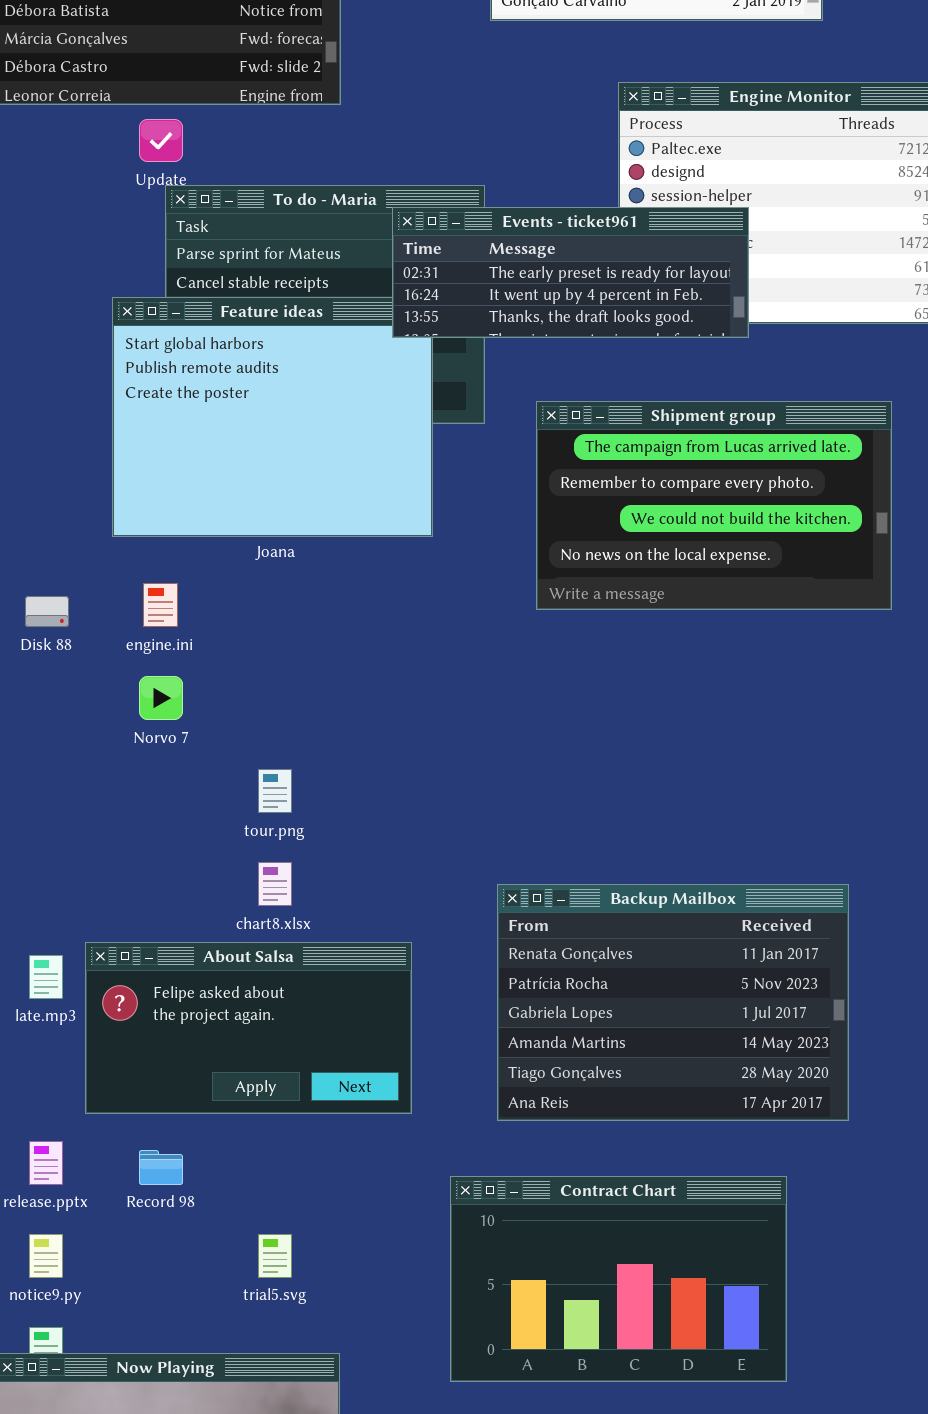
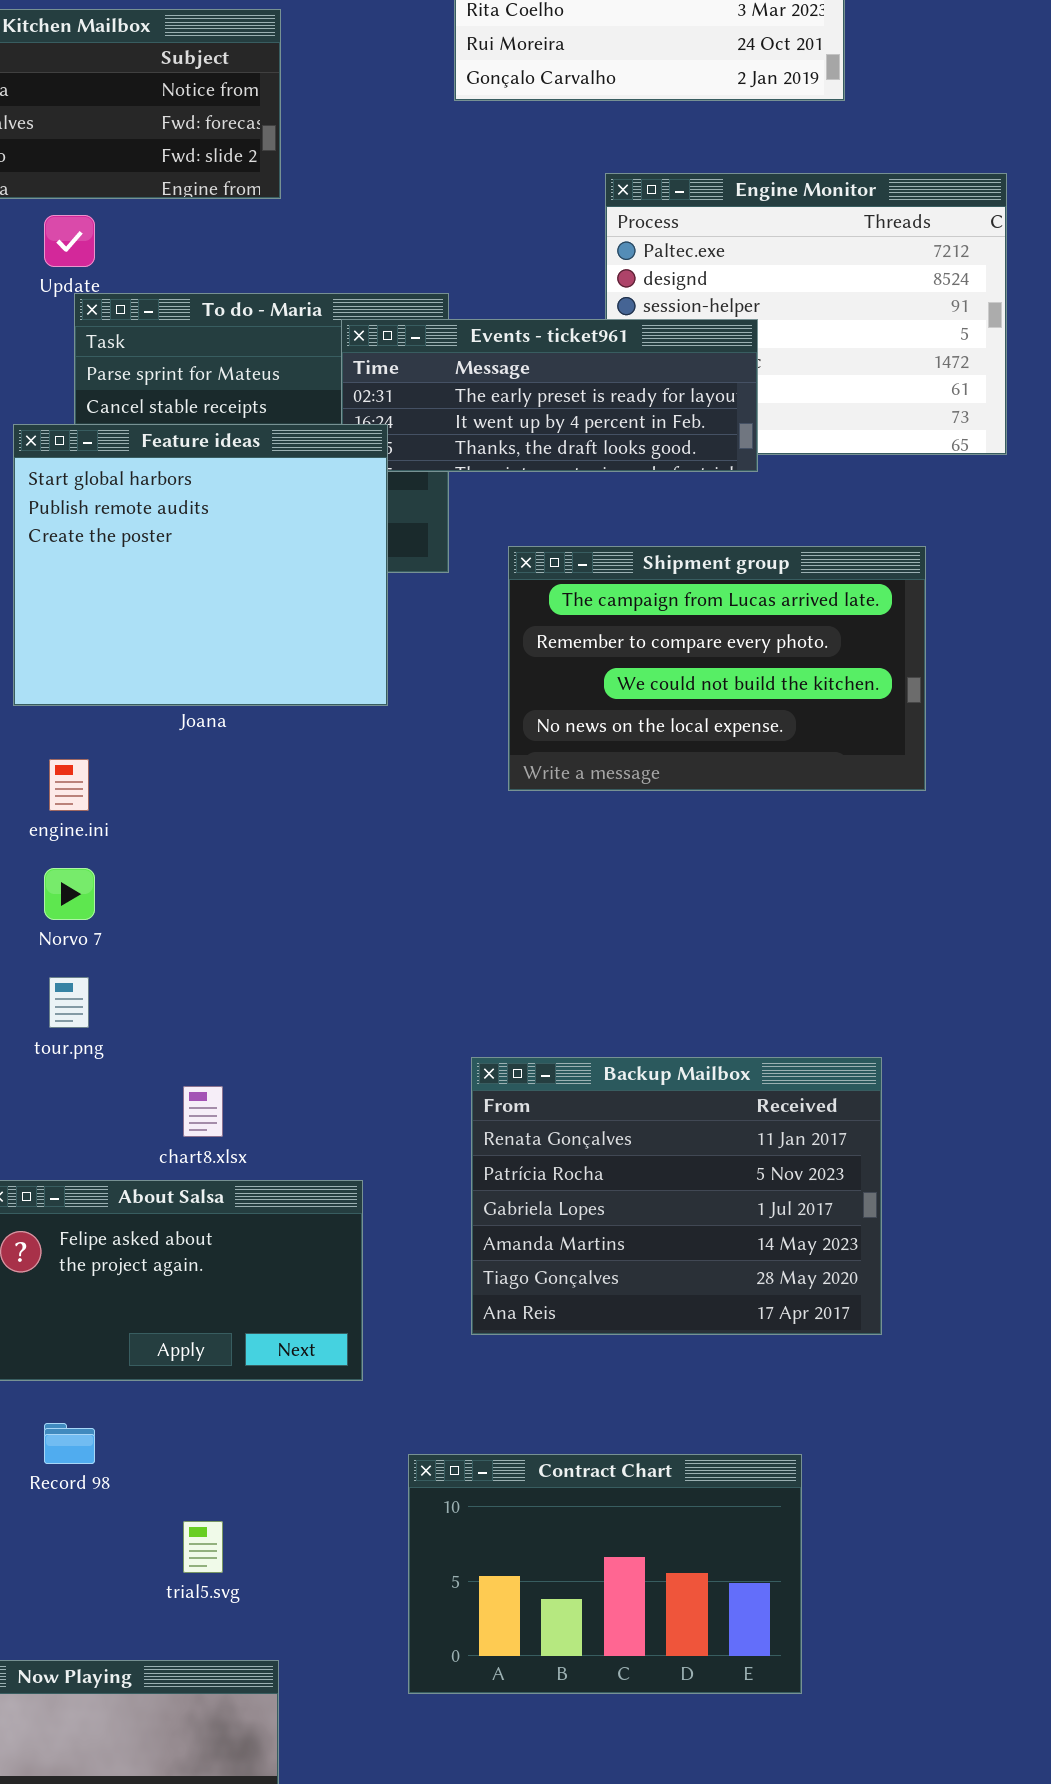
Feature ideas: [112,297,433,537] -> [13,424,388,706], raised
tour.png: [258,769,292,813] -> [49,977,89,1028], moved
Backup Mailbox: [497,884,849,1121] -> [471,1057,882,1335], moved

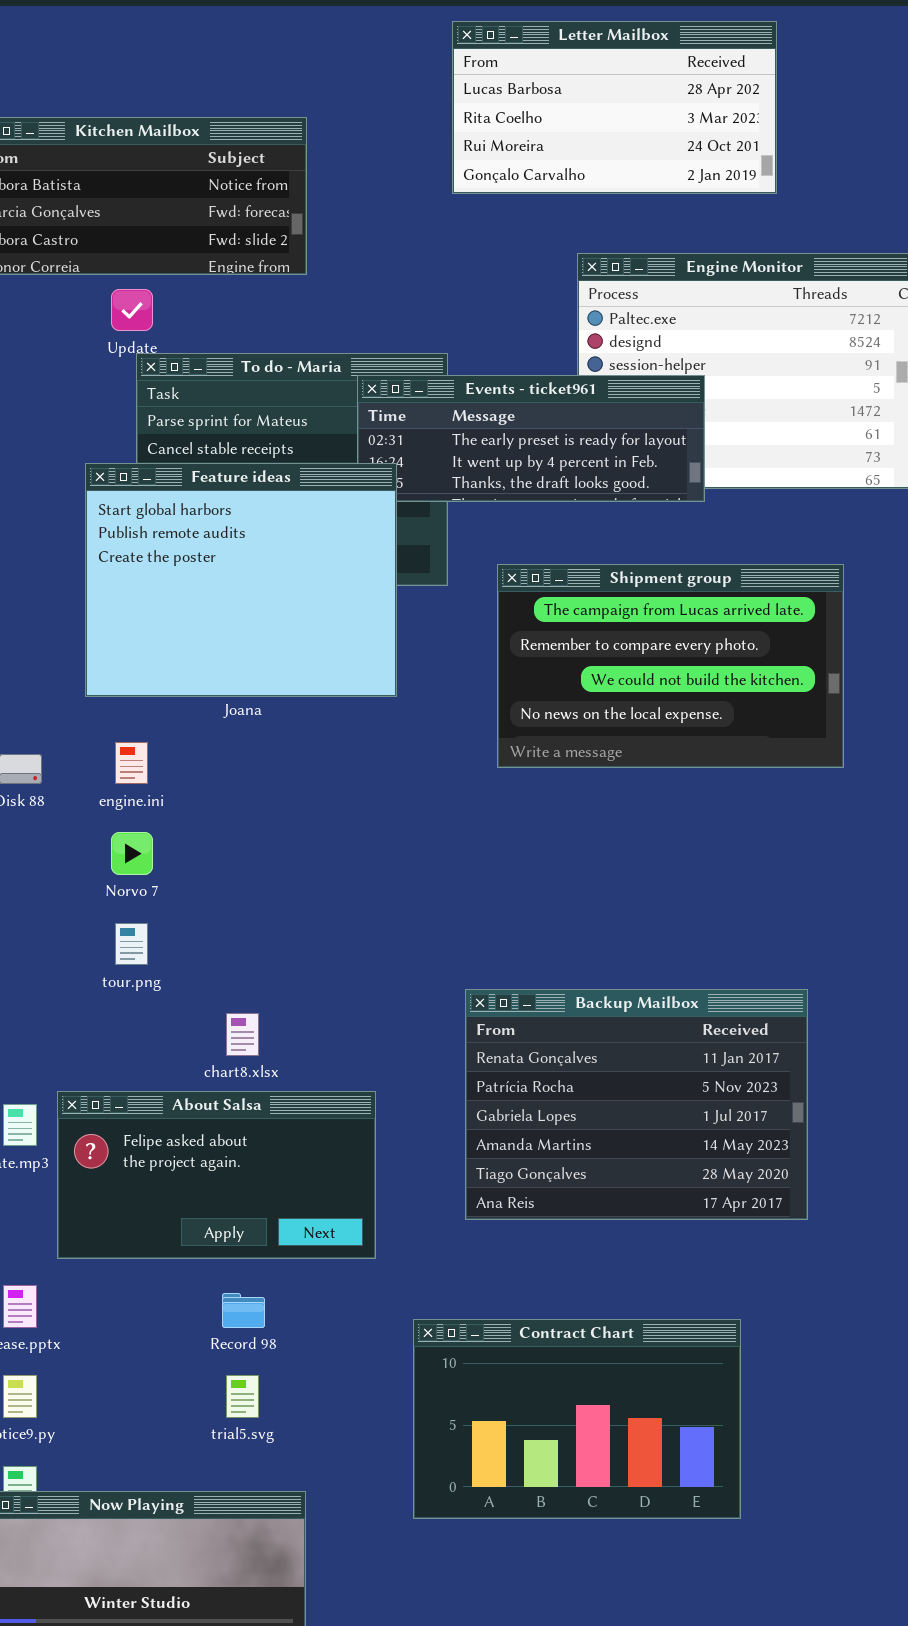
Record 98: [44,1423,95,1464] -> [222,1293,265,1328], moved

